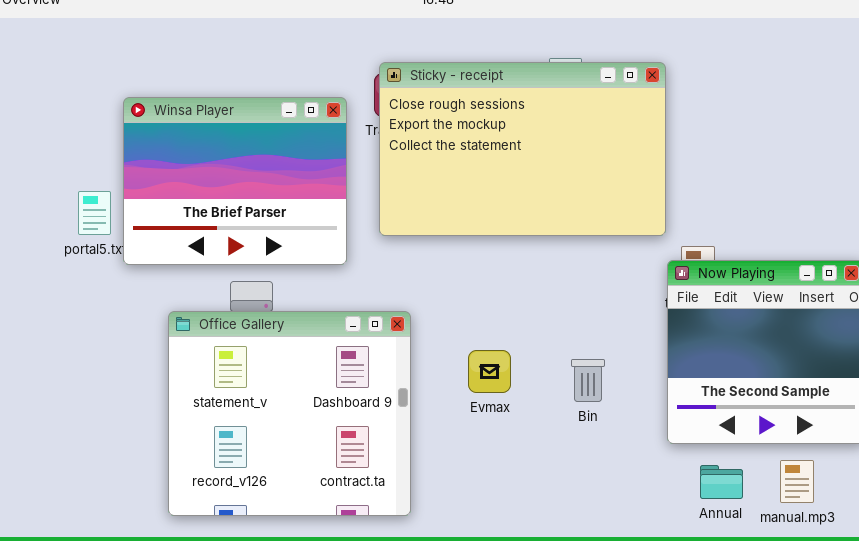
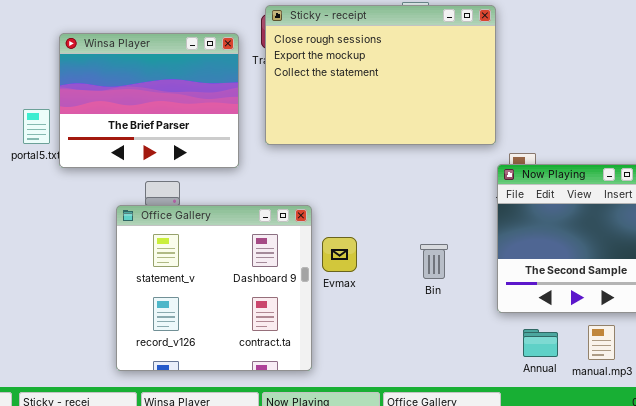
Office Gallery: [168,311,411,516] -> [116,205,312,371], moved
Evmax: [468,350,511,393] -> [322,237,357,272], moved

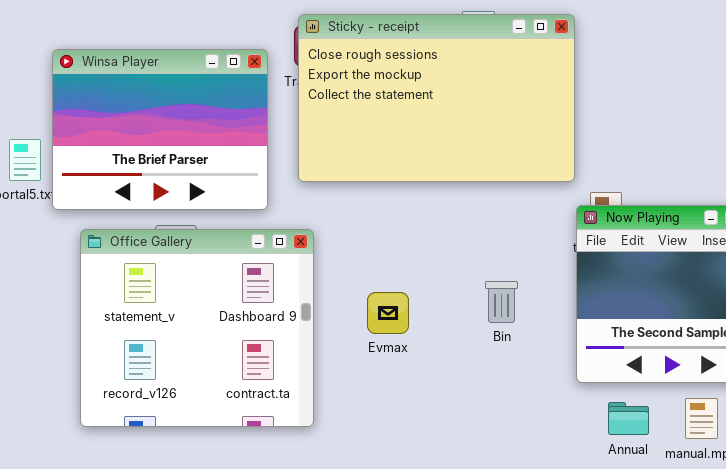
Office Gallery: [116,205,312,371] -> [80,229,314,427], moved
Bin: [420,244,448,279] -> [485,281,518,323], moved

